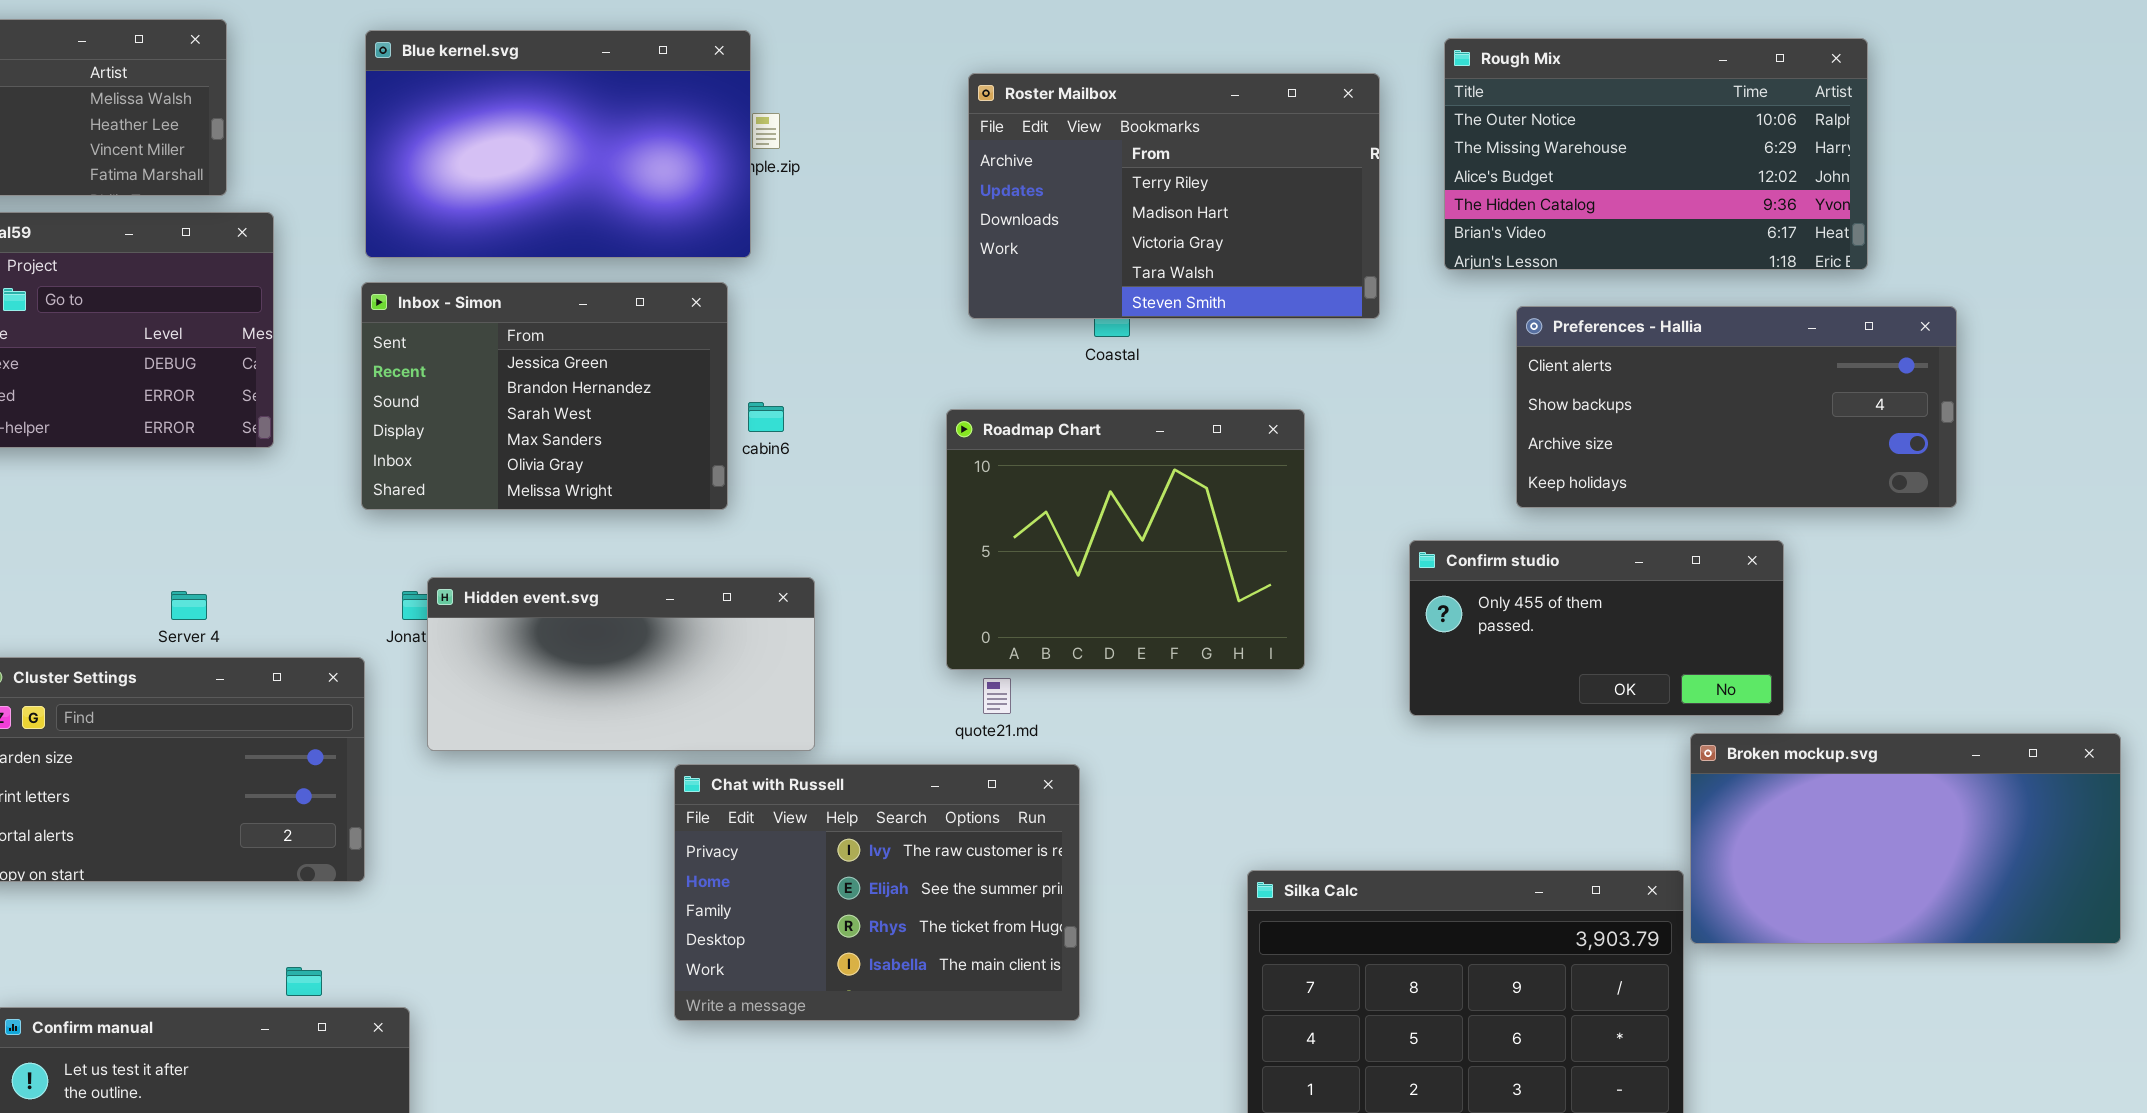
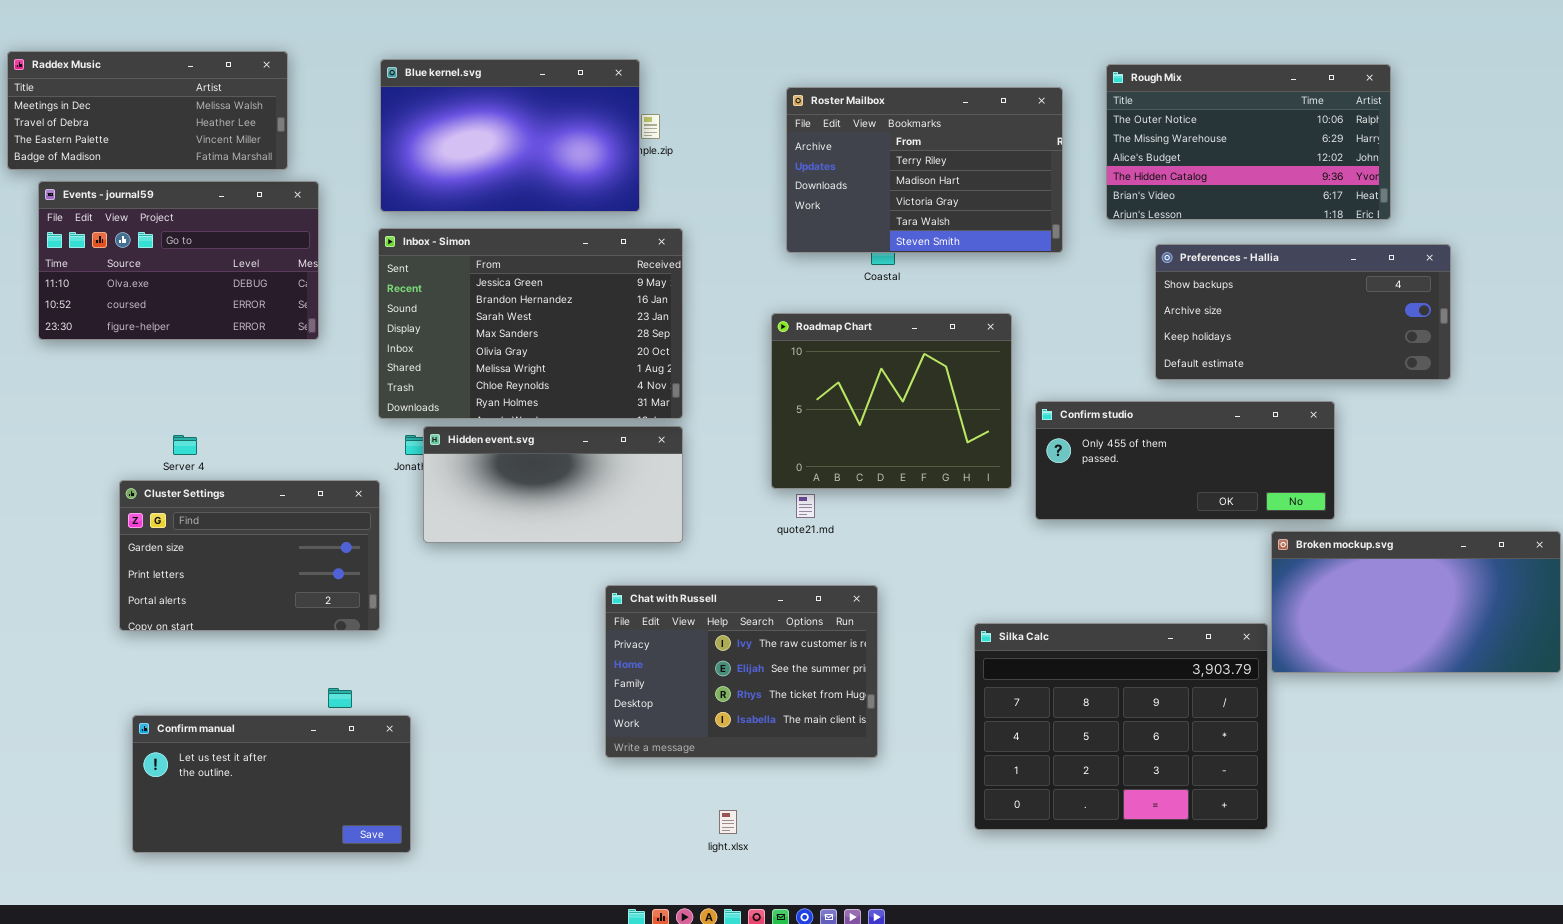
Inbox - Simon: [361,282,728,510] -> [378,228,683,419], resized
Preferences - Hallia: [1516,306,1957,508] -> [1155,244,1451,380], scrolled down 1 row
Confirm studio: [1409,540,1784,716] -> [1035,401,1335,520], resized
Server 4: [171,591,207,620] -> [173,435,197,455], moved
Chat with Russell: [674,764,1080,1021] -> [605,585,878,758], moved

